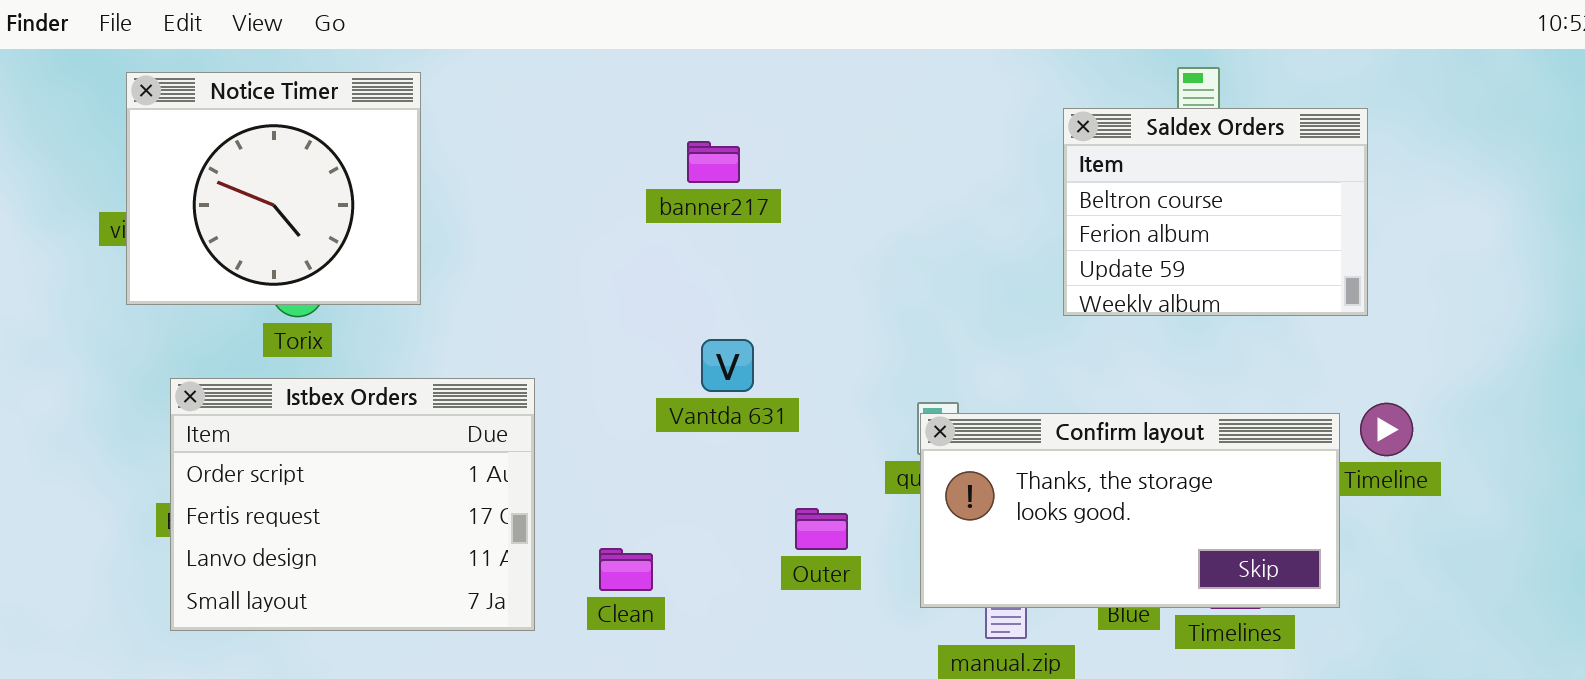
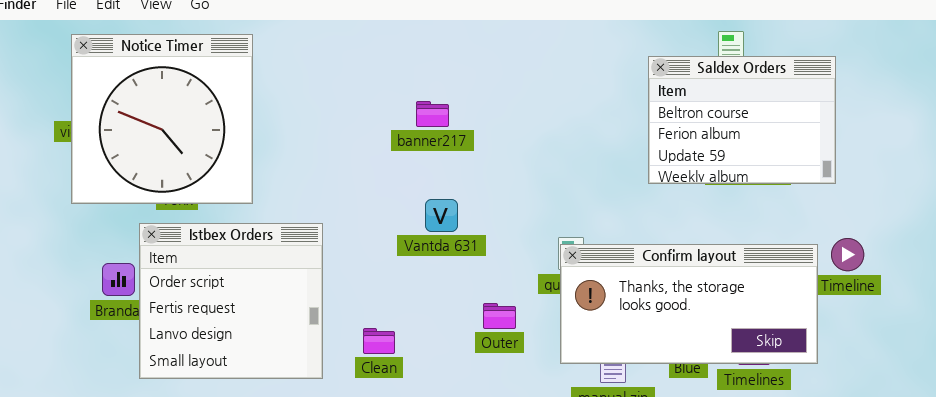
Notice Timer: [126,72,421,305] -> [71,34,253,204], resized
banner217: [687,141,740,183] -> [416,101,449,127], moved
Istbex Orders: [170,378,535,631] -> [139,223,323,379], resized

